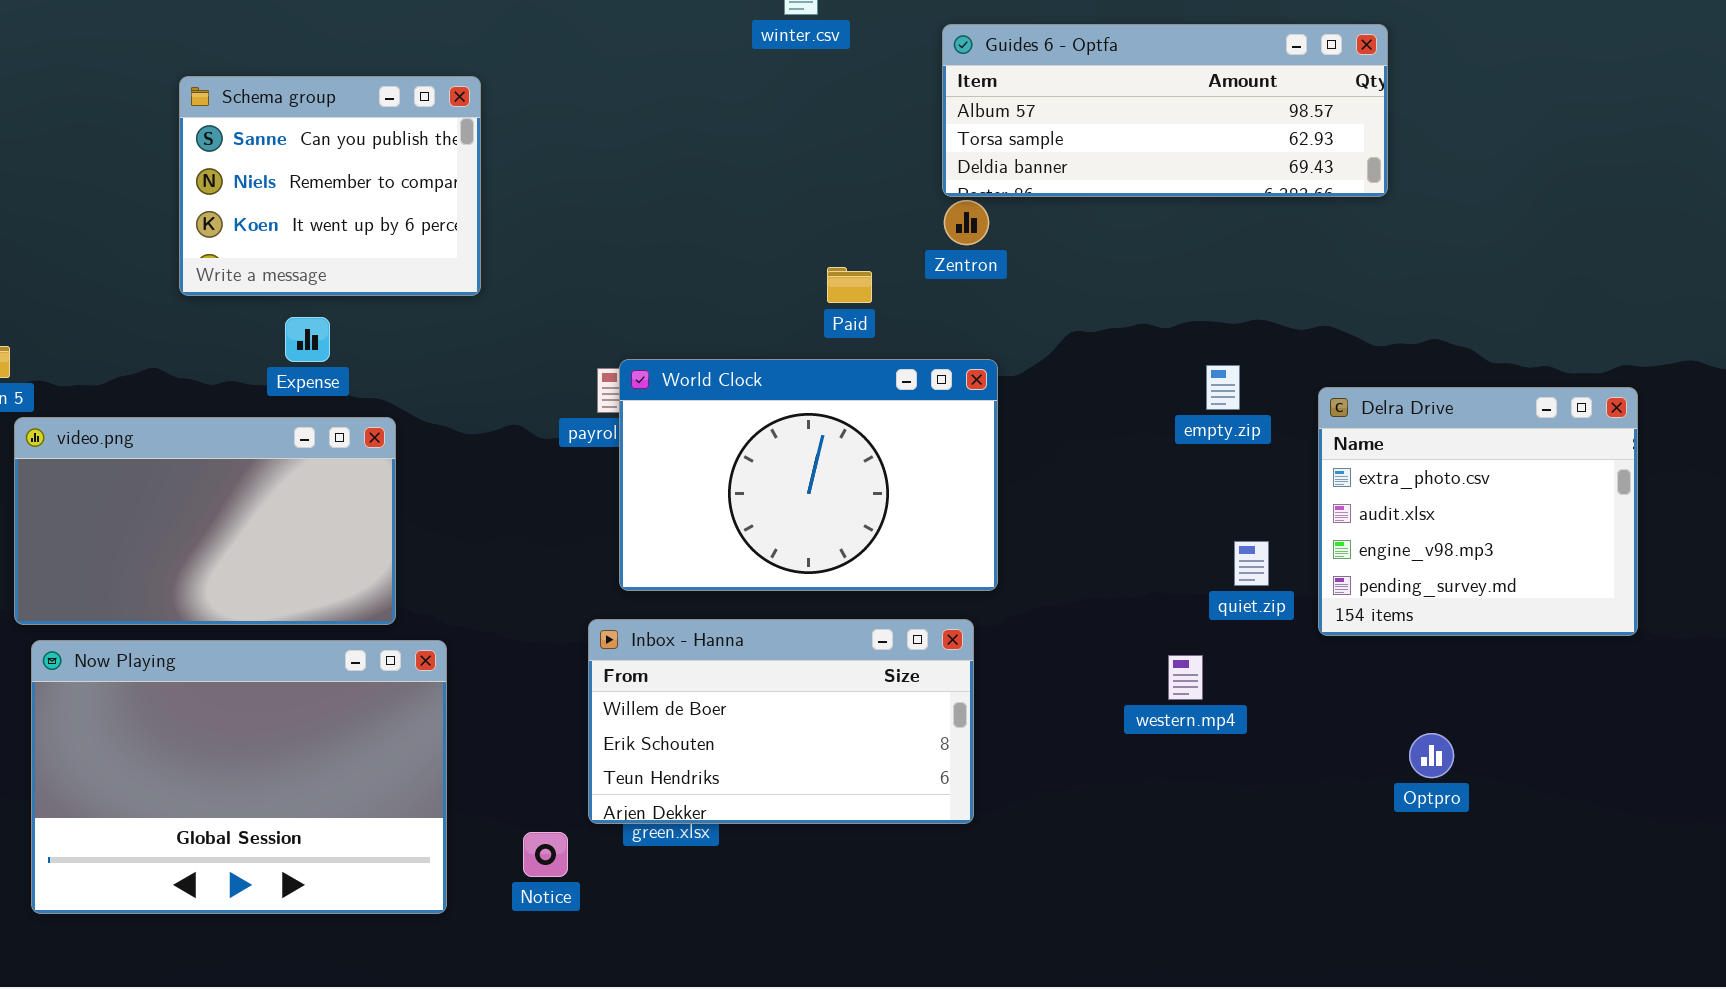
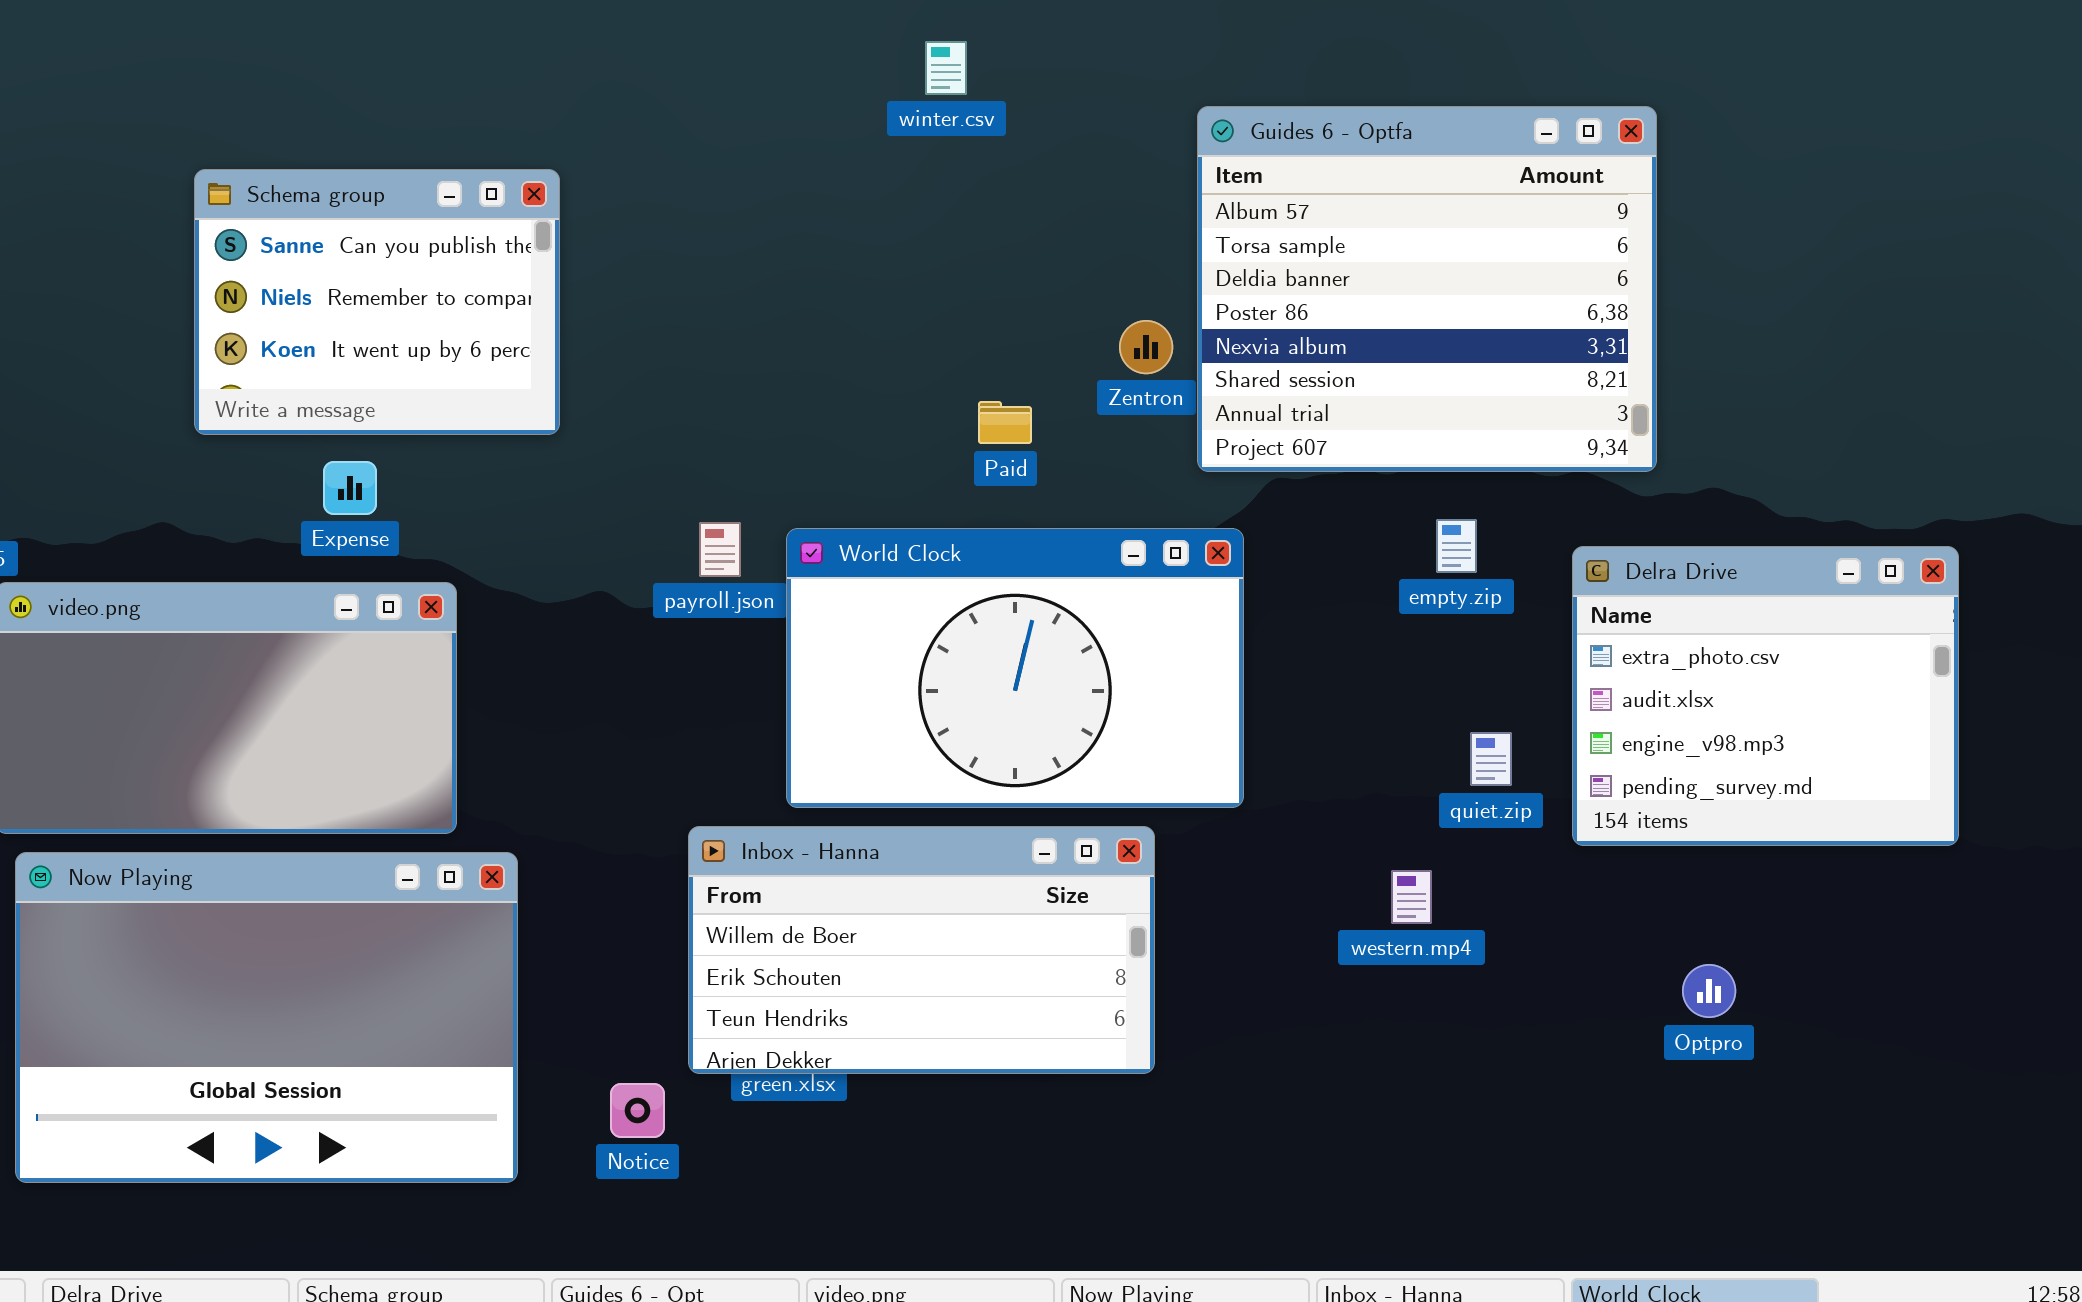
Guides 6 - Optfa: [942,24,1388,197] -> [1197,106,1657,472], resized
World Clock: [619,359,998,591] -> [786,528,1244,808], moved

